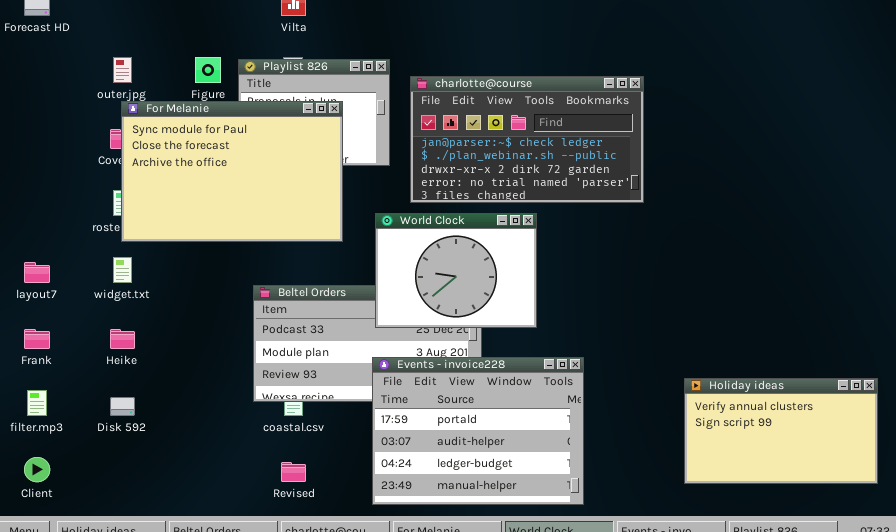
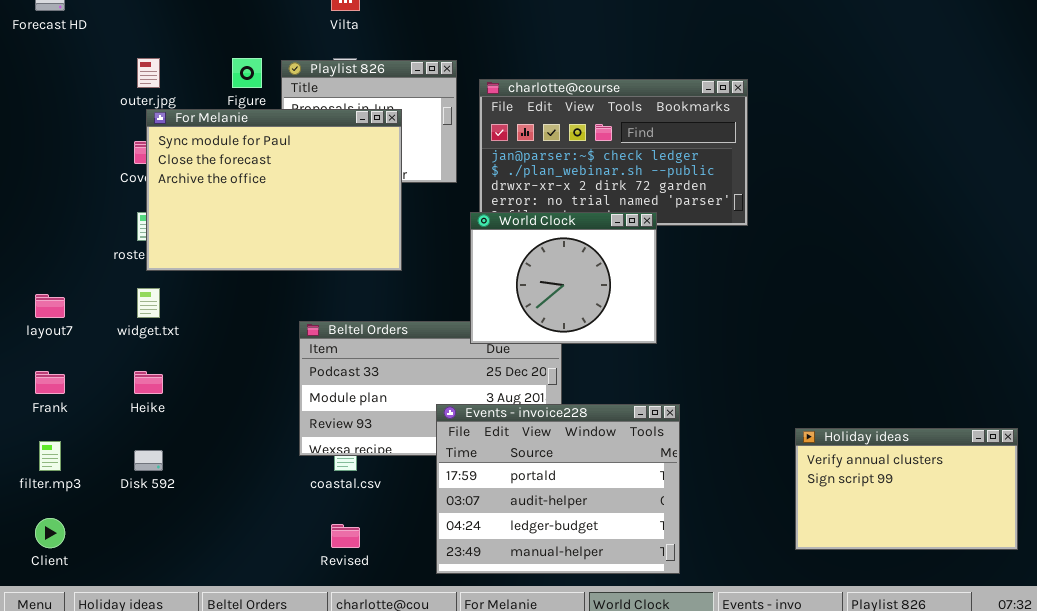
World Clock: [375,213,537,328] -> [470,212,657,344], moved

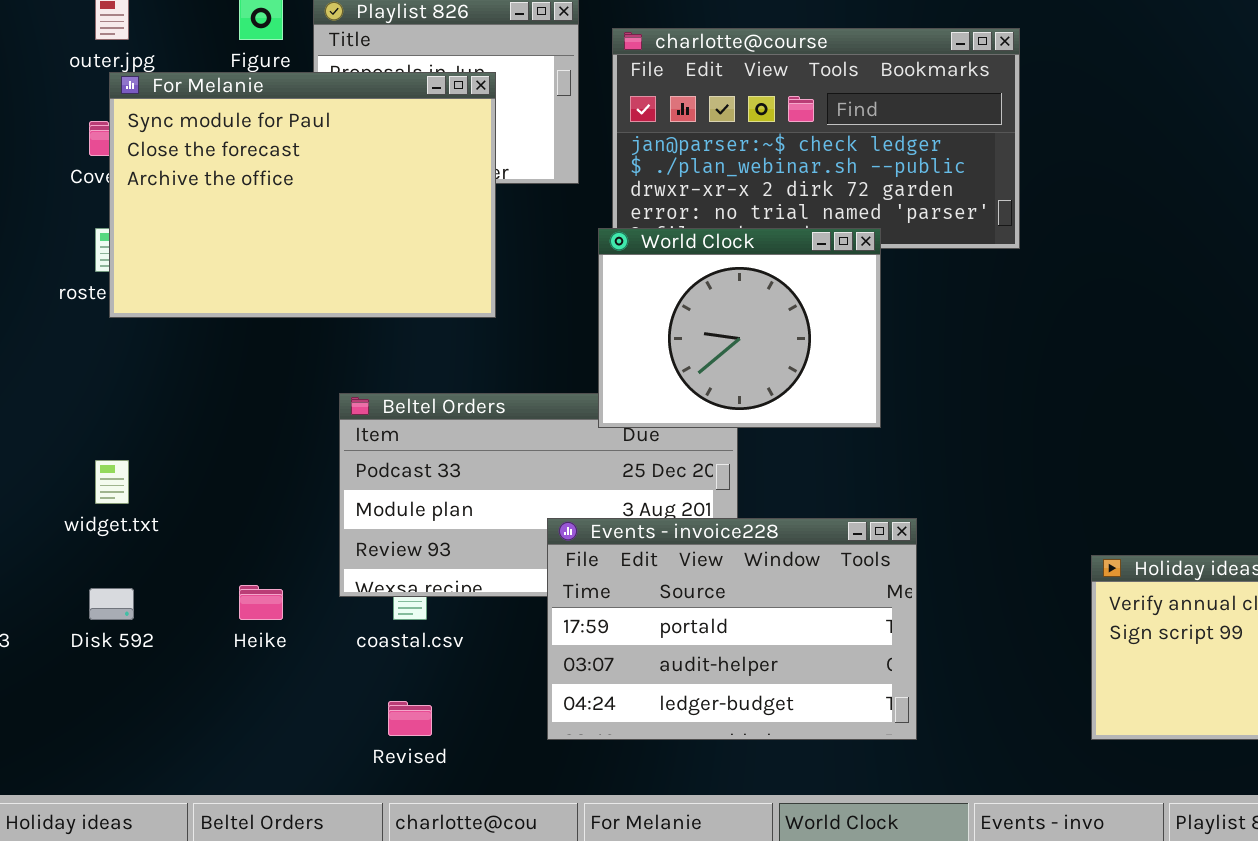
widget.txt: [137,288,160,318] -> [95,460,129,504], moved
Heike: [134,371,163,394] -> [239,585,283,620], moved
Events - invoice228: [436,404,680,574] -> [547,518,917,740], resized

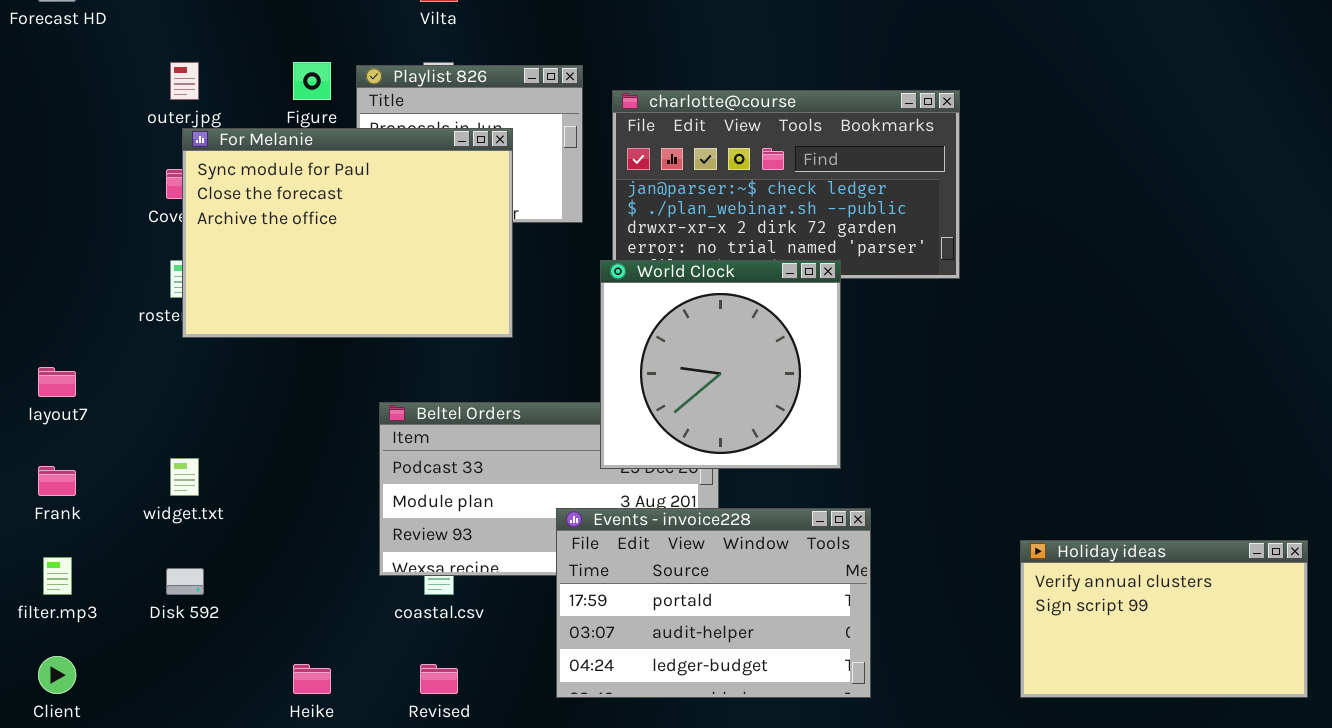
World Clock: [598,228,881,428] -> [600,260,841,469], resized
Heike: [239,585,283,620] -> [293,664,331,694], moved

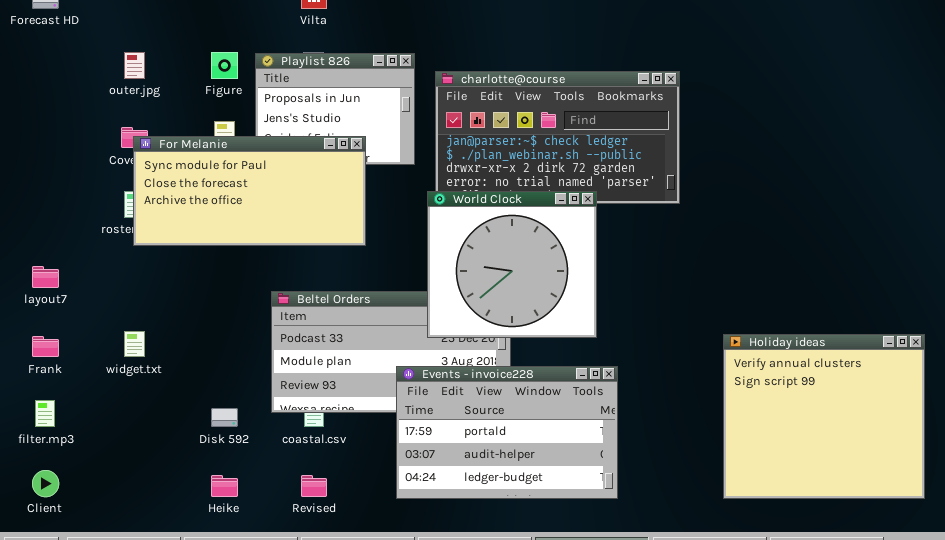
For Melanie: [182,128,513,338] -> [133,136,366,246], resized
Holiday ideas: [1020,540,1308,698] -> [723,334,925,499], resized
Disk 592: [166,568,204,595] -> [211,408,238,427], moved

